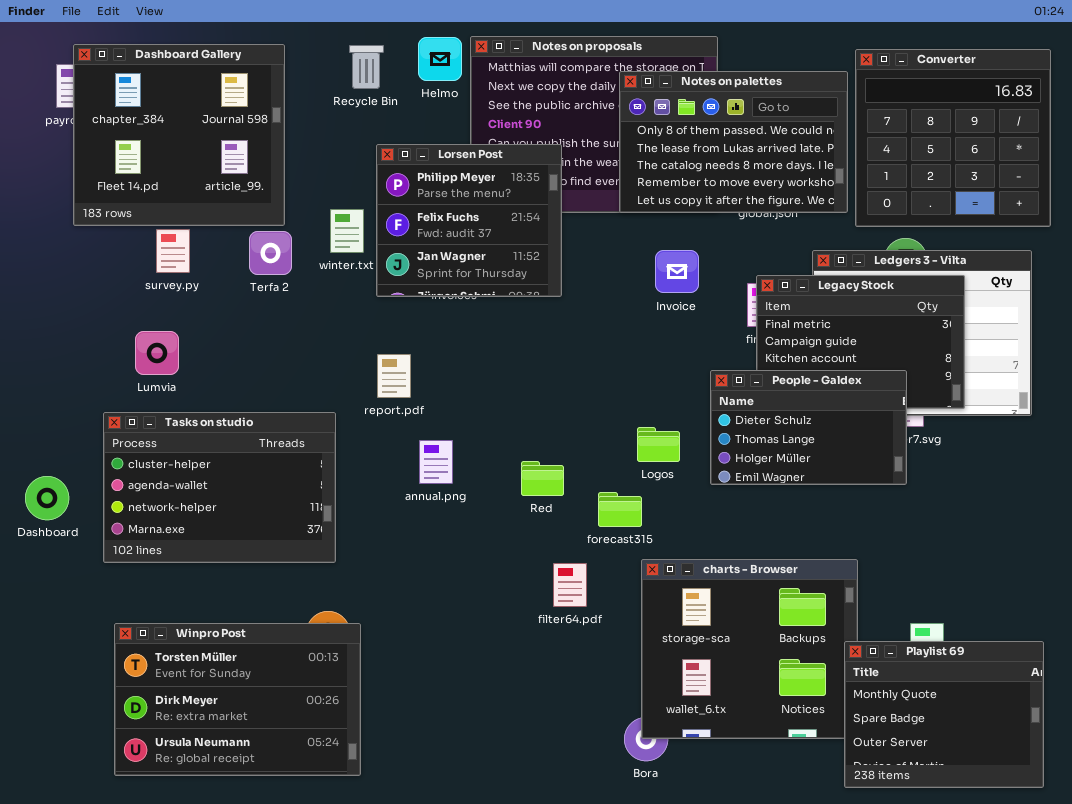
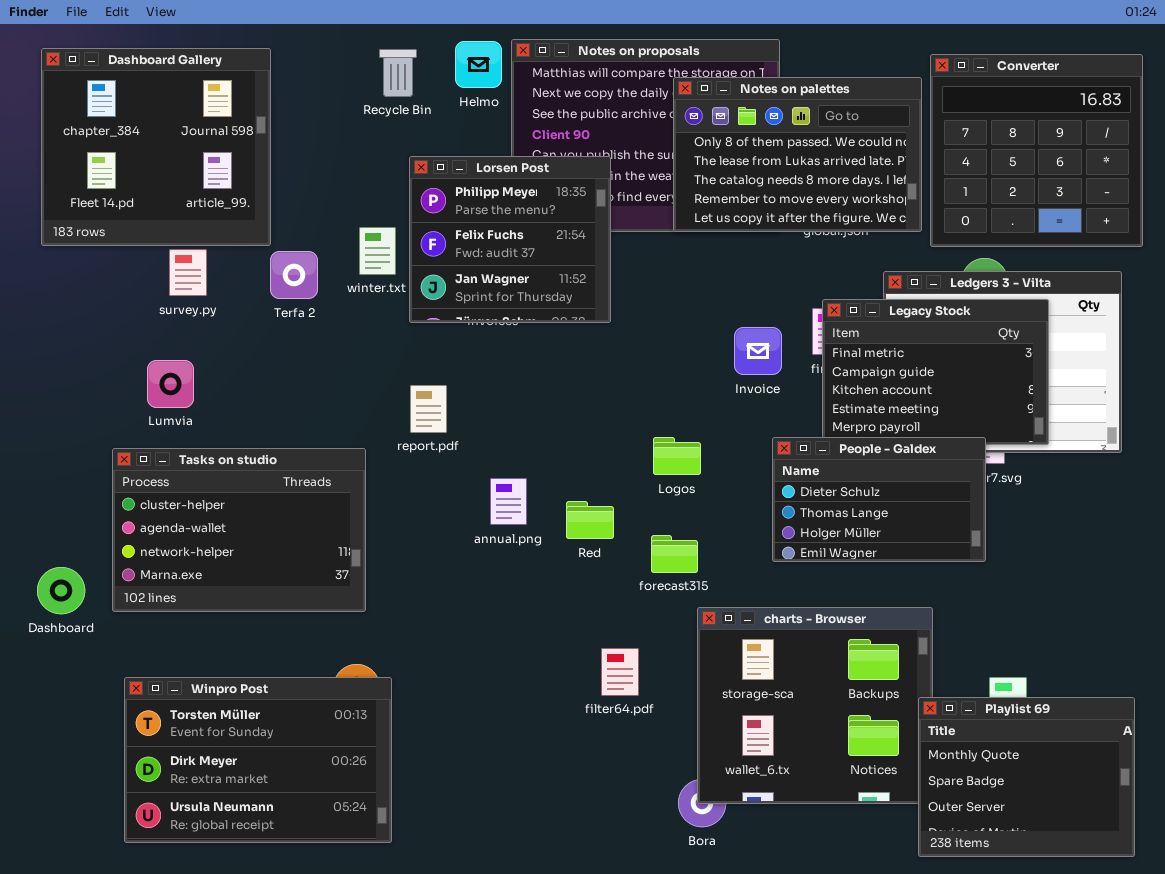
Dashboard Gallery: [73,44,285,226] -> [41,48,271,246], moved
Invoice: [655,250,699,293] -> [734,327,782,375], moved
People - Galdex: [710,370,907,485] -> [772,437,986,562], moved
Logos: [637,427,680,462] -> [653,437,701,475], moved
annual.png: [419,440,453,484] -> [490,478,527,525], moved
Dashboard: [25,476,69,520] -> [37,567,85,614], moved
filter64.pdf: [553,563,587,607] -> [601,648,639,696], moved

